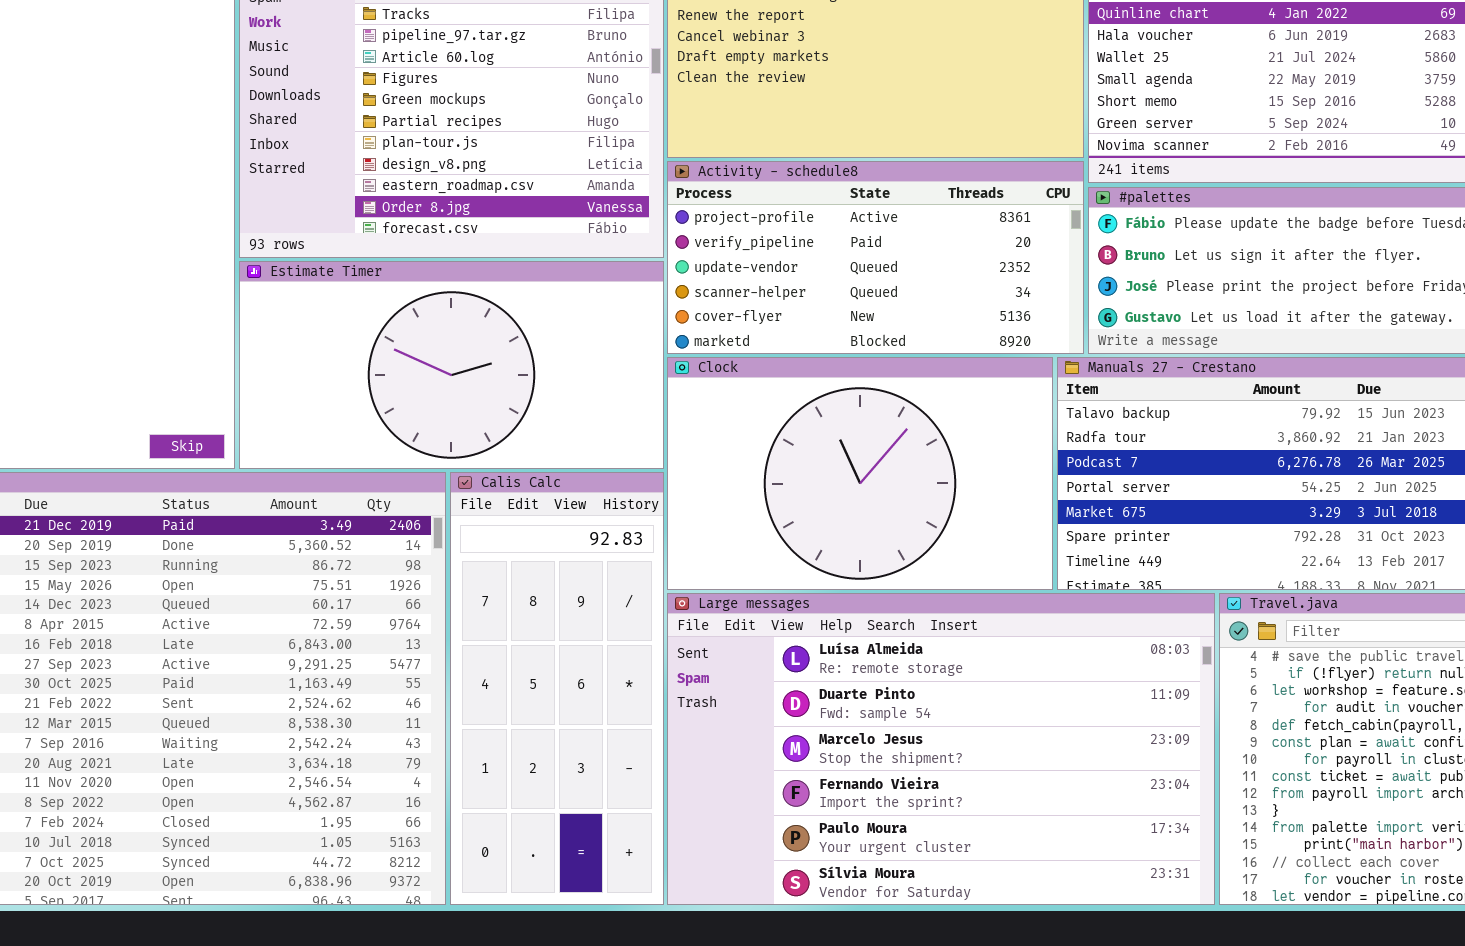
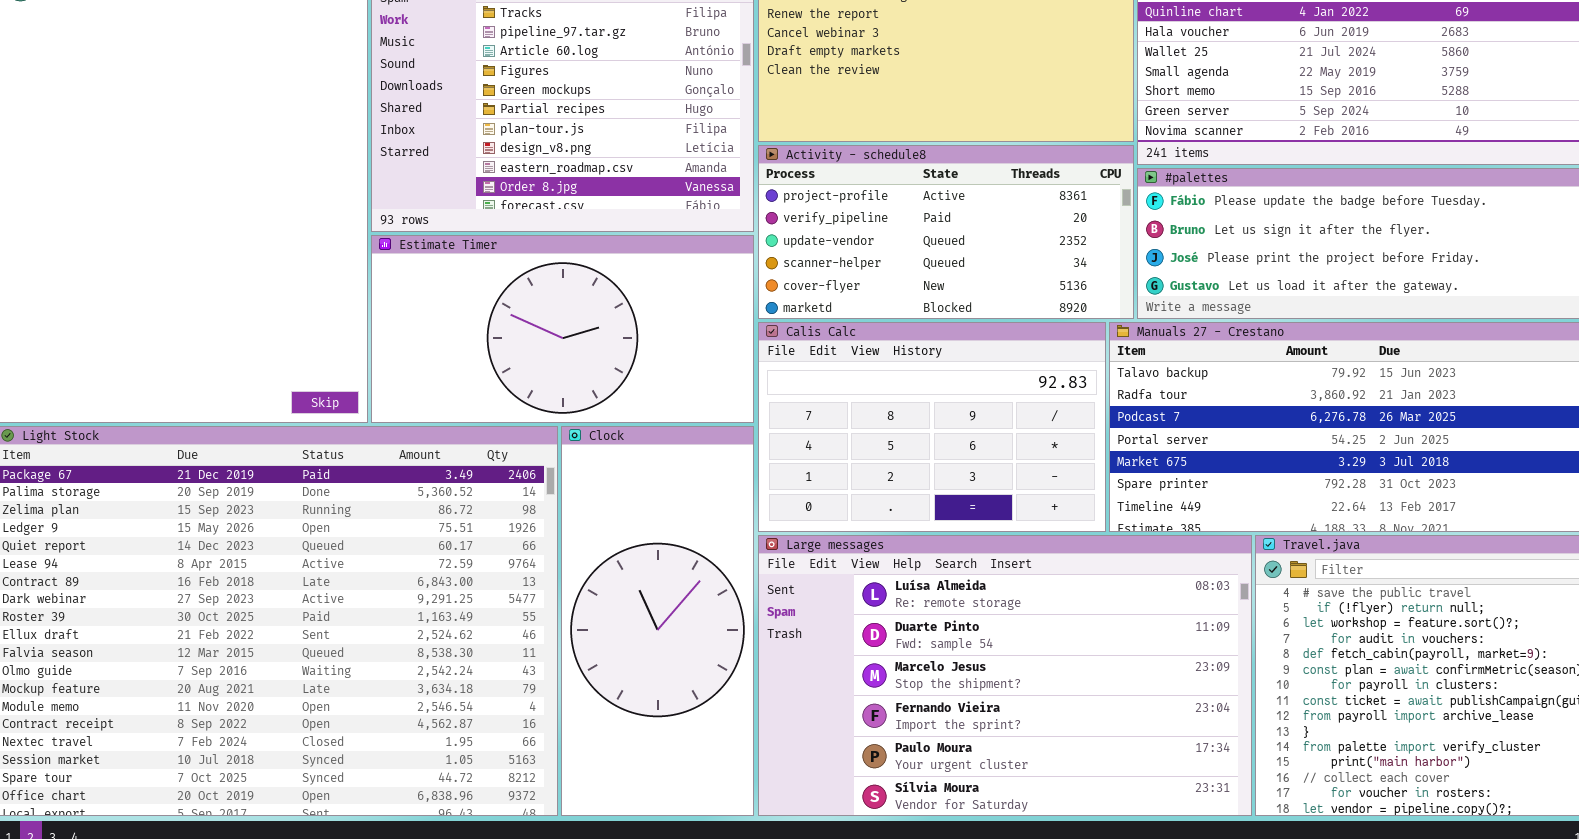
Clock: [667,357,1053,590] -> [561,426,754,816], moved, resized
Calis Calc: [450,472,664,905] -> [758,322,1106,532], moved, resized

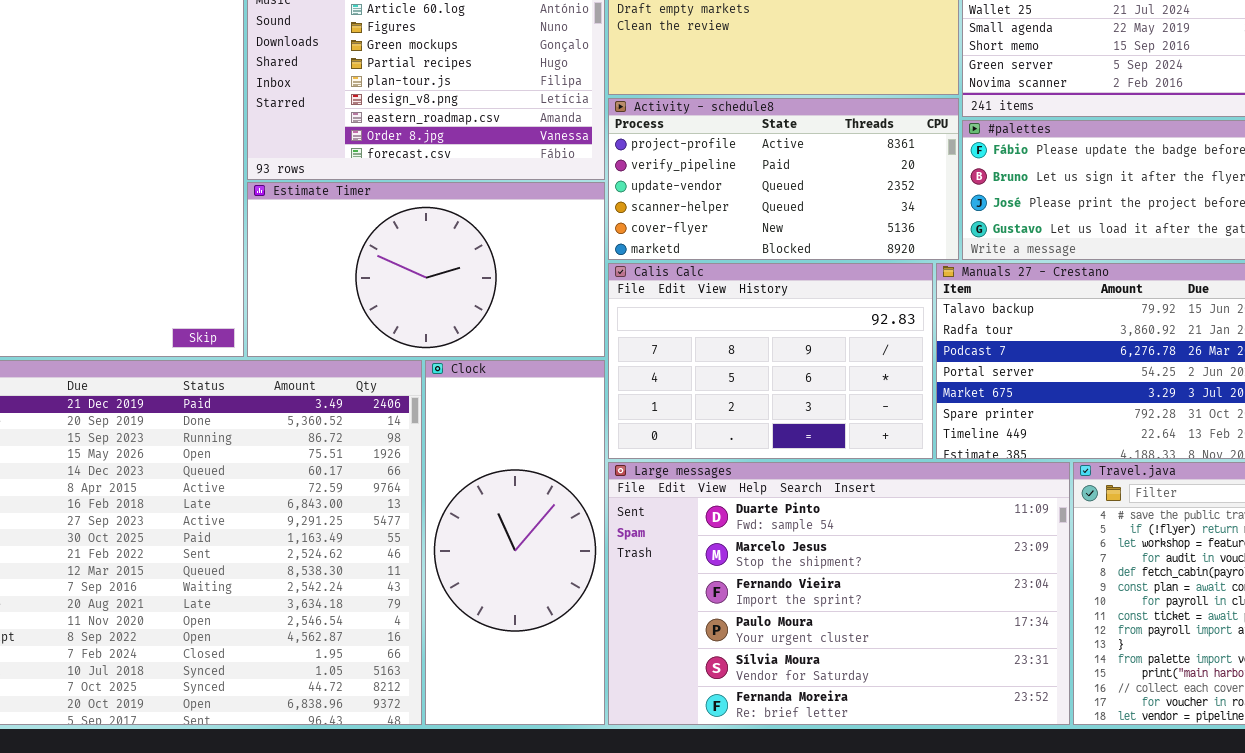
Large messages: [758,535,1252,816] -> [608,462,1070,725], scrolled down 1 row

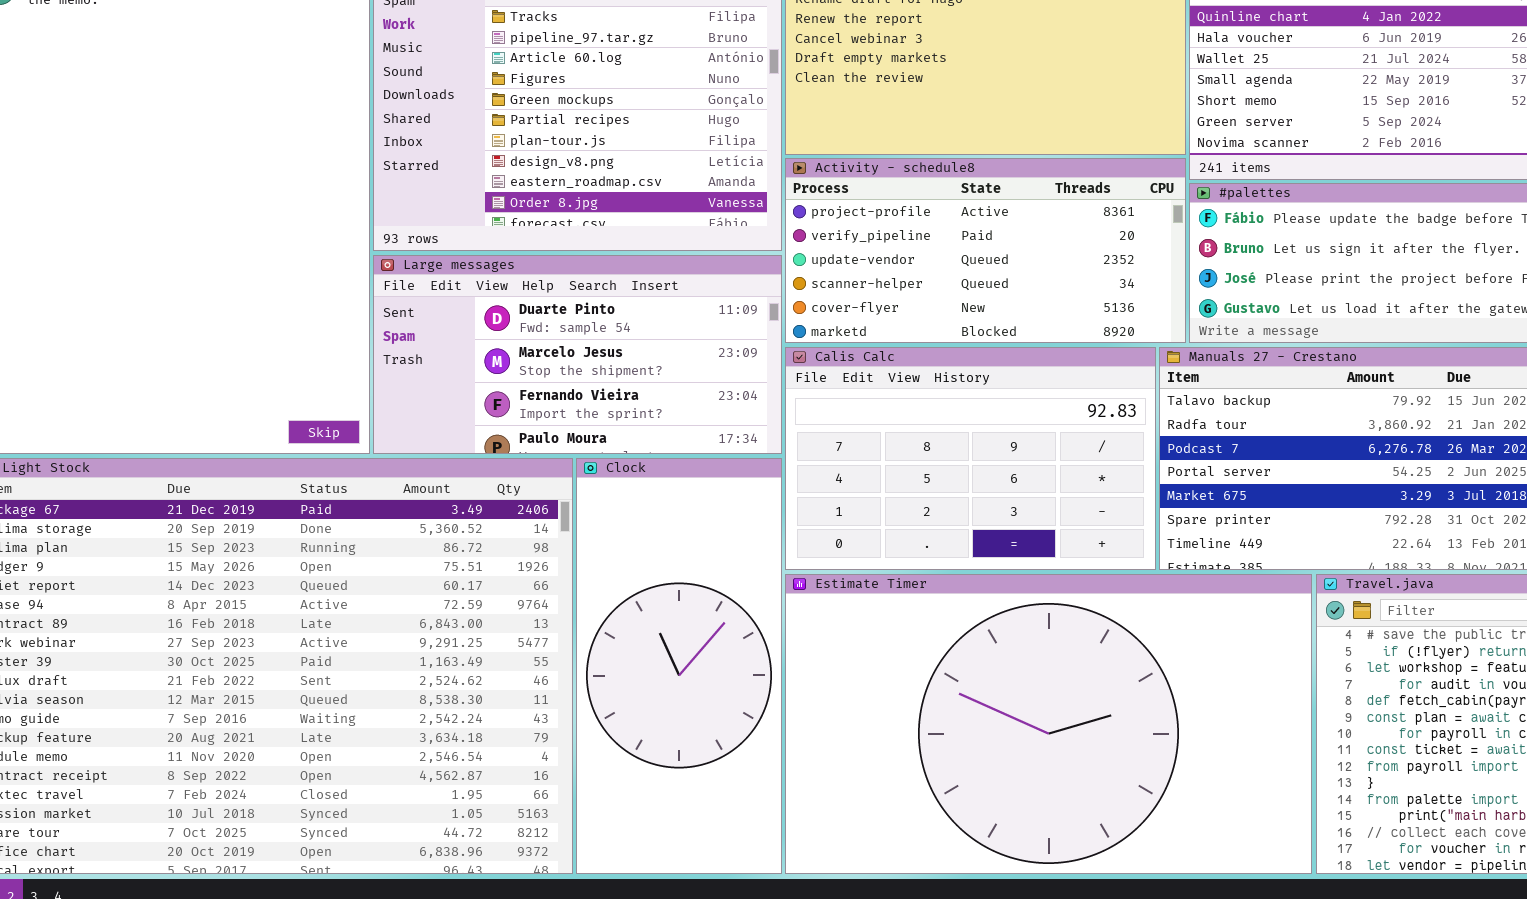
Estimate Timer: [247,182,605,357] -> [785,574,1312,874], moved, resized
Large messages: [608,462,1070,725] -> [373,255,782,454], moved, resized

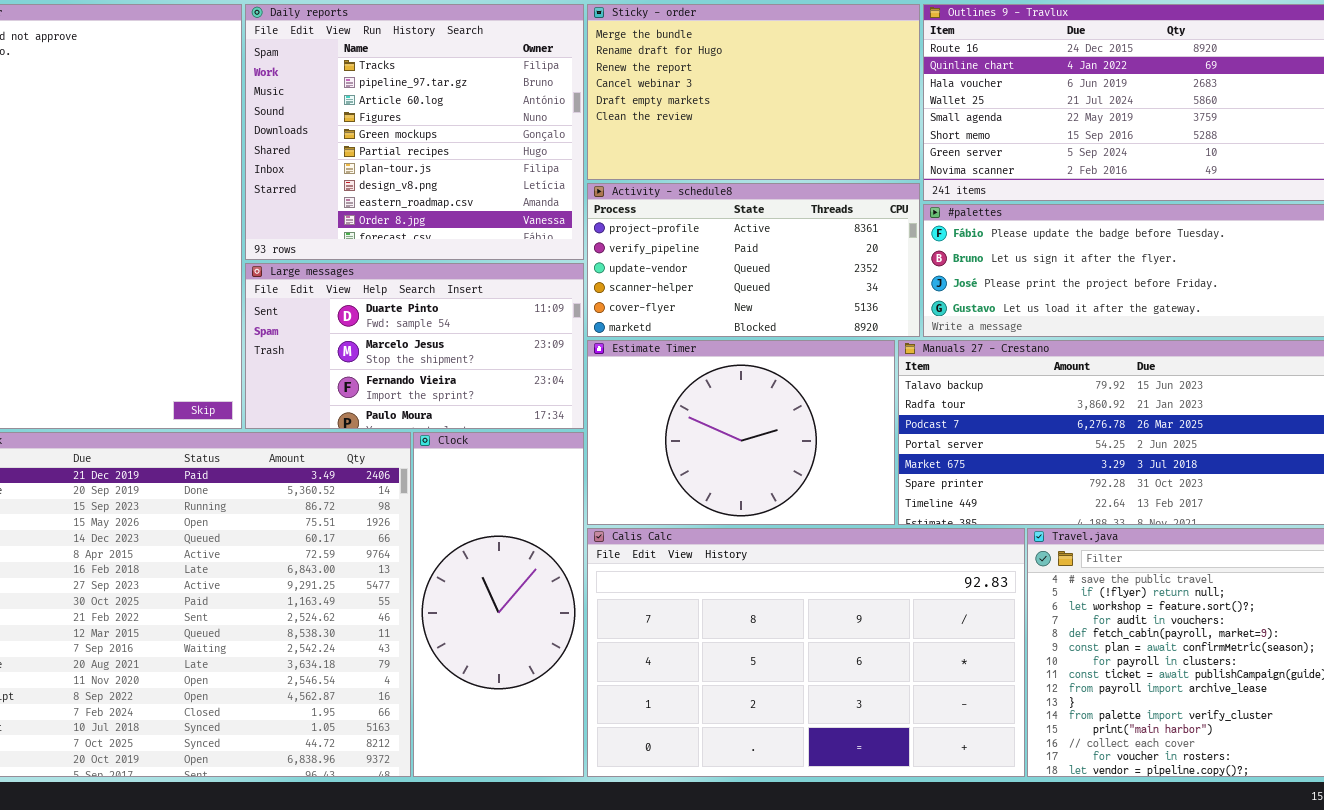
Calis Calc: [785,347,1156,570] -> [587,528,1025,777], moved, resized
Estimate Timer: [785,574,1312,874] -> [587,340,895,525], moved, resized

